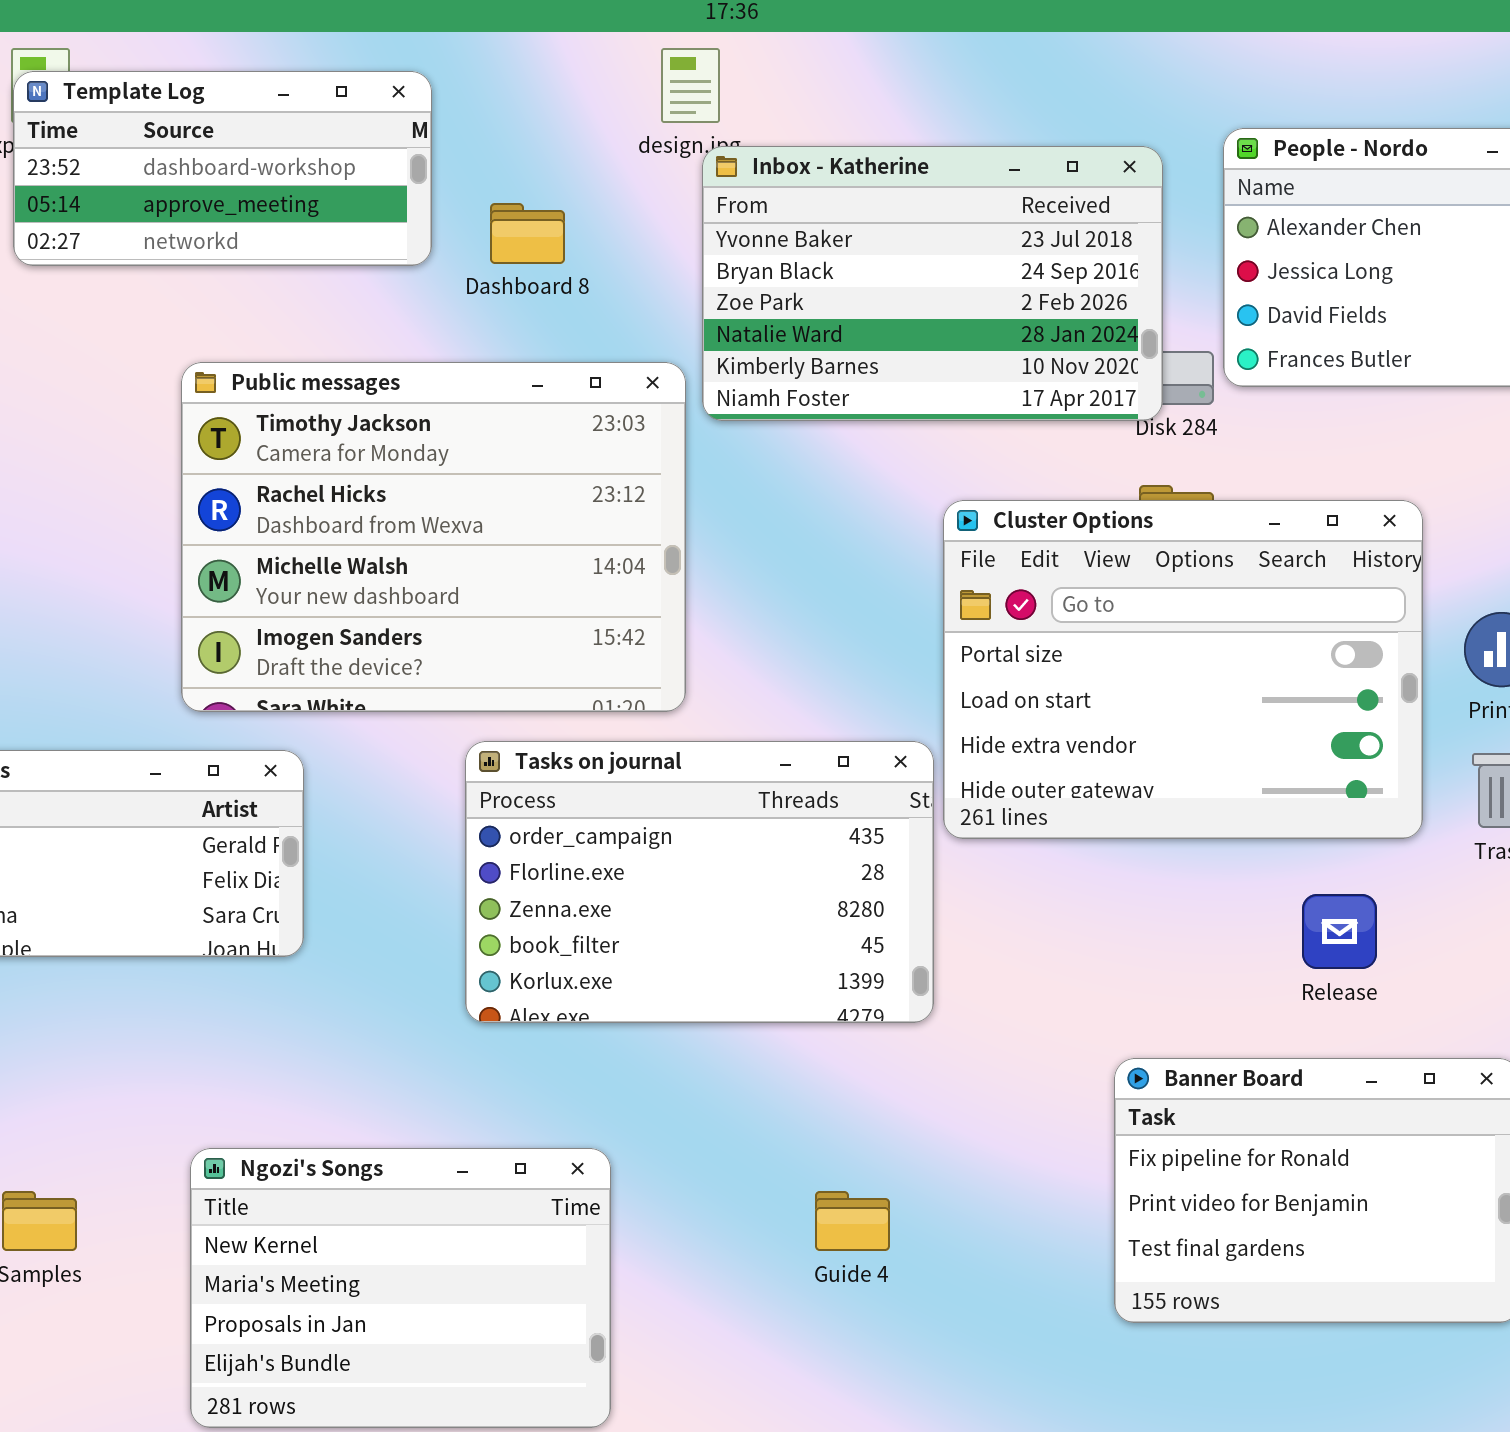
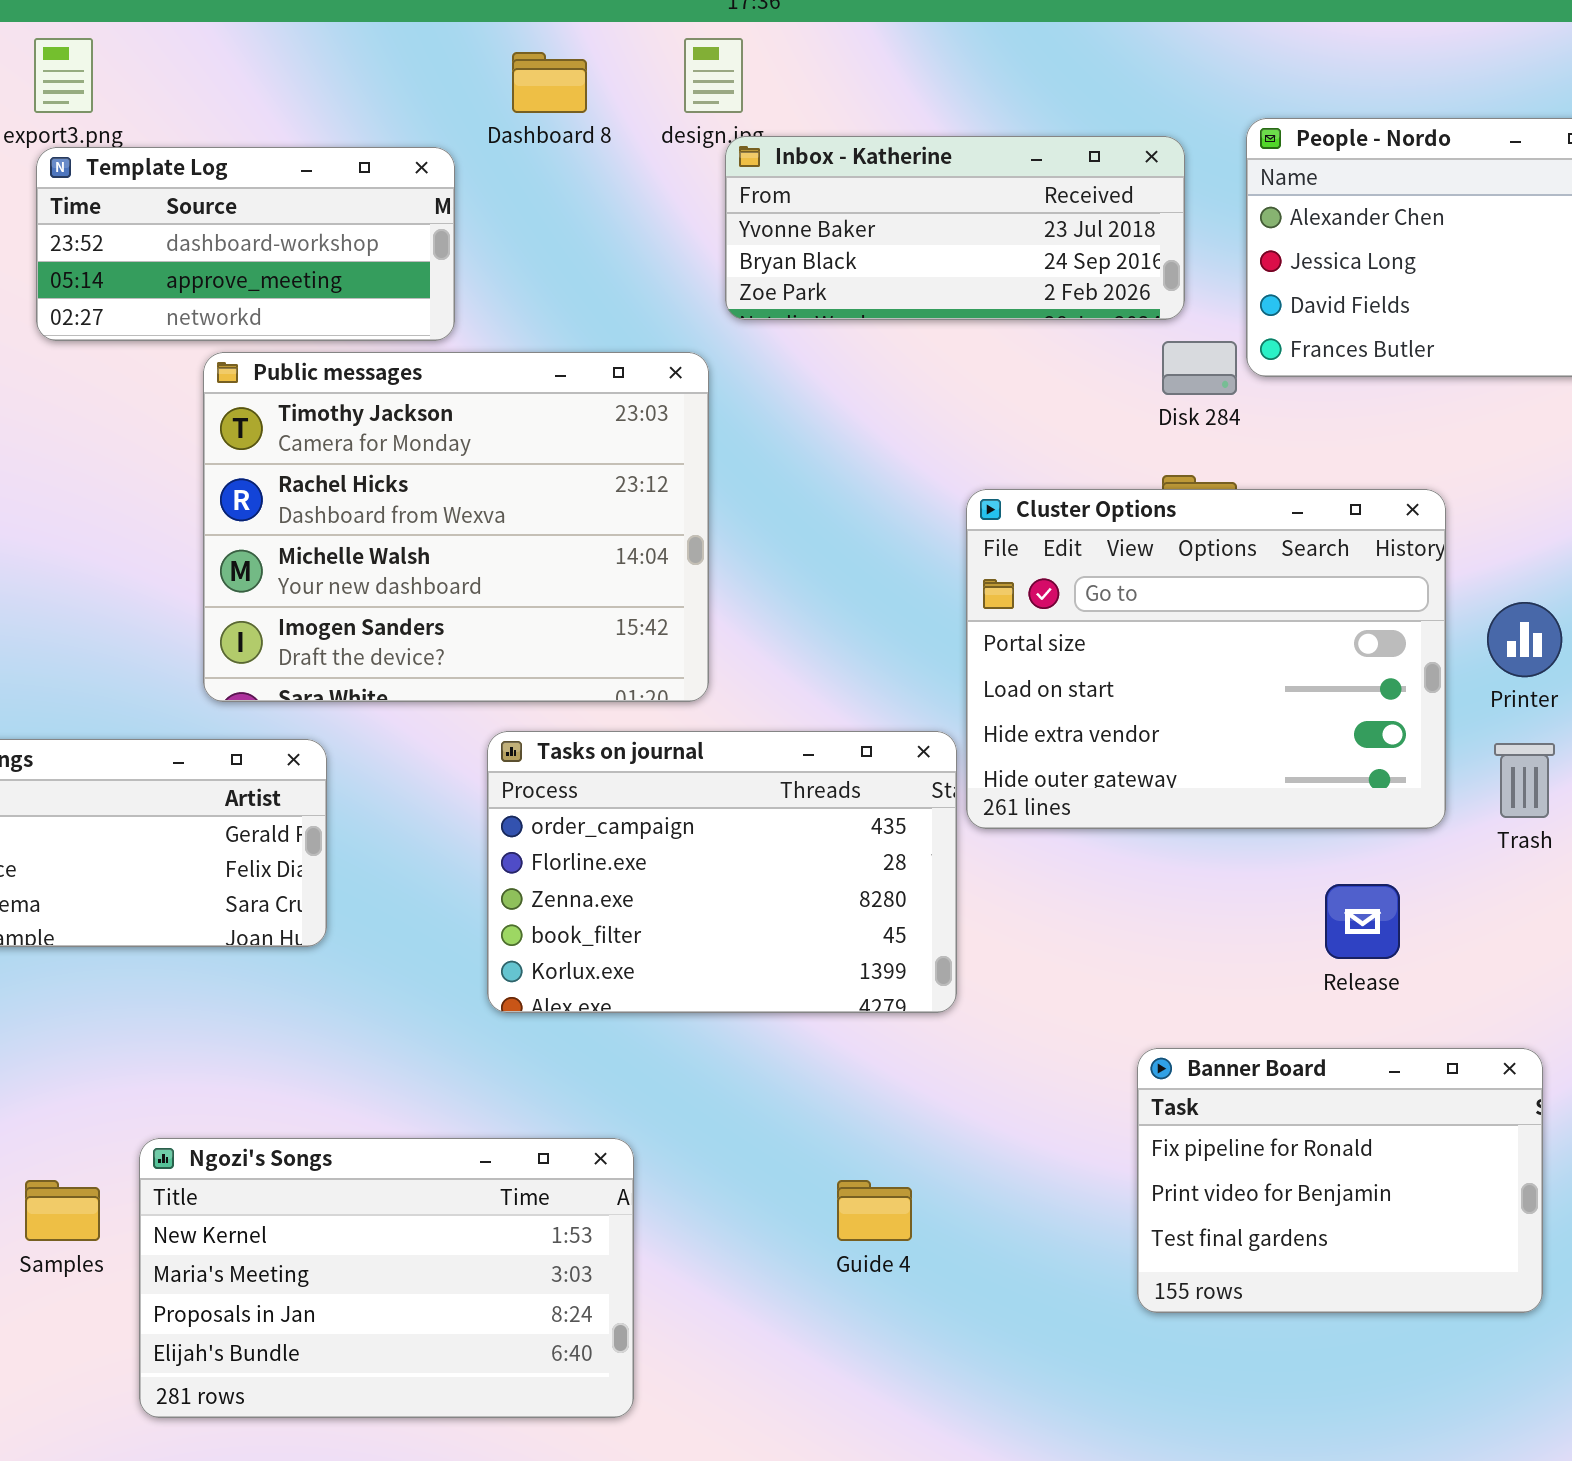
Template Log: [13,71,432,266] -> [36,147,455,341], moved
Inbox - Katherine: [702,146,1163,421] -> [725,136,1185,320], resized
Dashboard 8: [490,203,565,264] -> [512,52,587,113], moved
Ngozi's Songs: [190,1148,611,1428] -> [139,1138,634,1418], resized

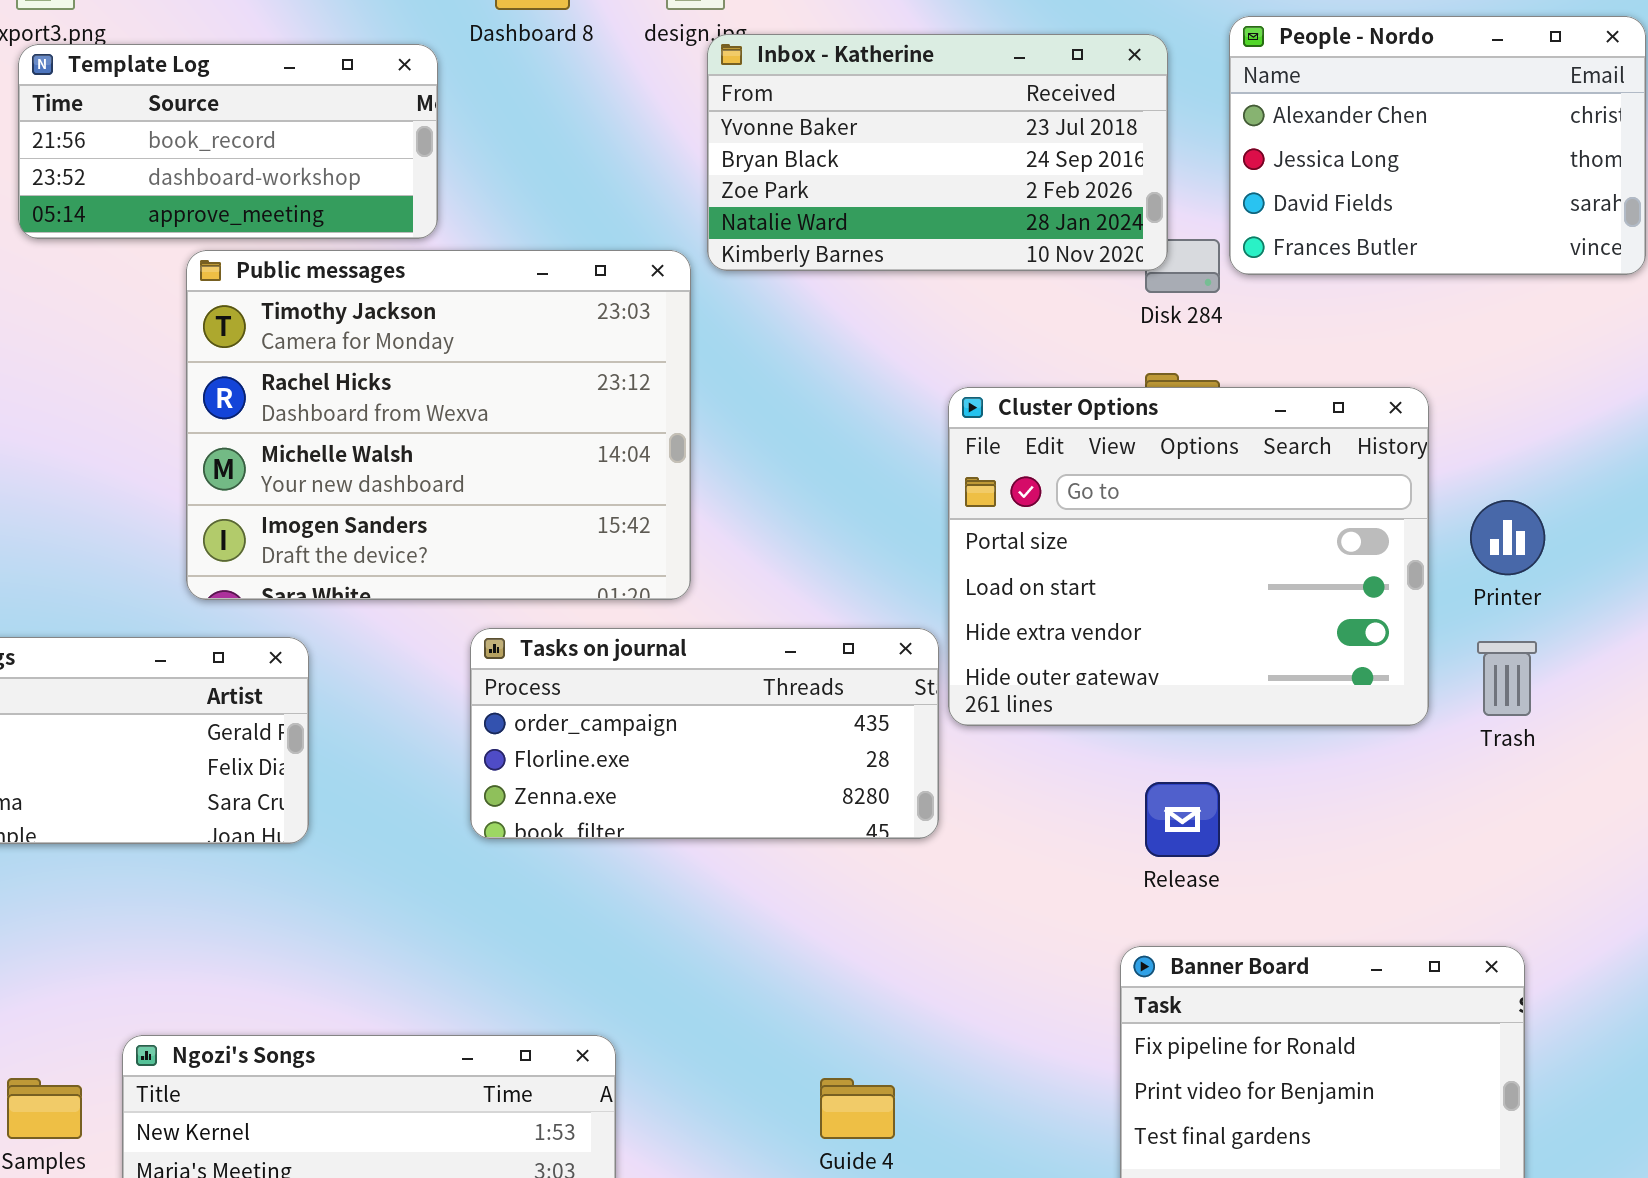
Inbox - Katherine: [725,136,1185,320] -> [707,34,1168,271], resized
Template Log: [36,147,455,341] -> [18,44,438,239], scrolled up 1 row
Tasks on journal: [487,731,957,1013] -> [470,628,939,839], resized
Release: [1325,884,1400,959] -> [1145,782,1220,857], moved

